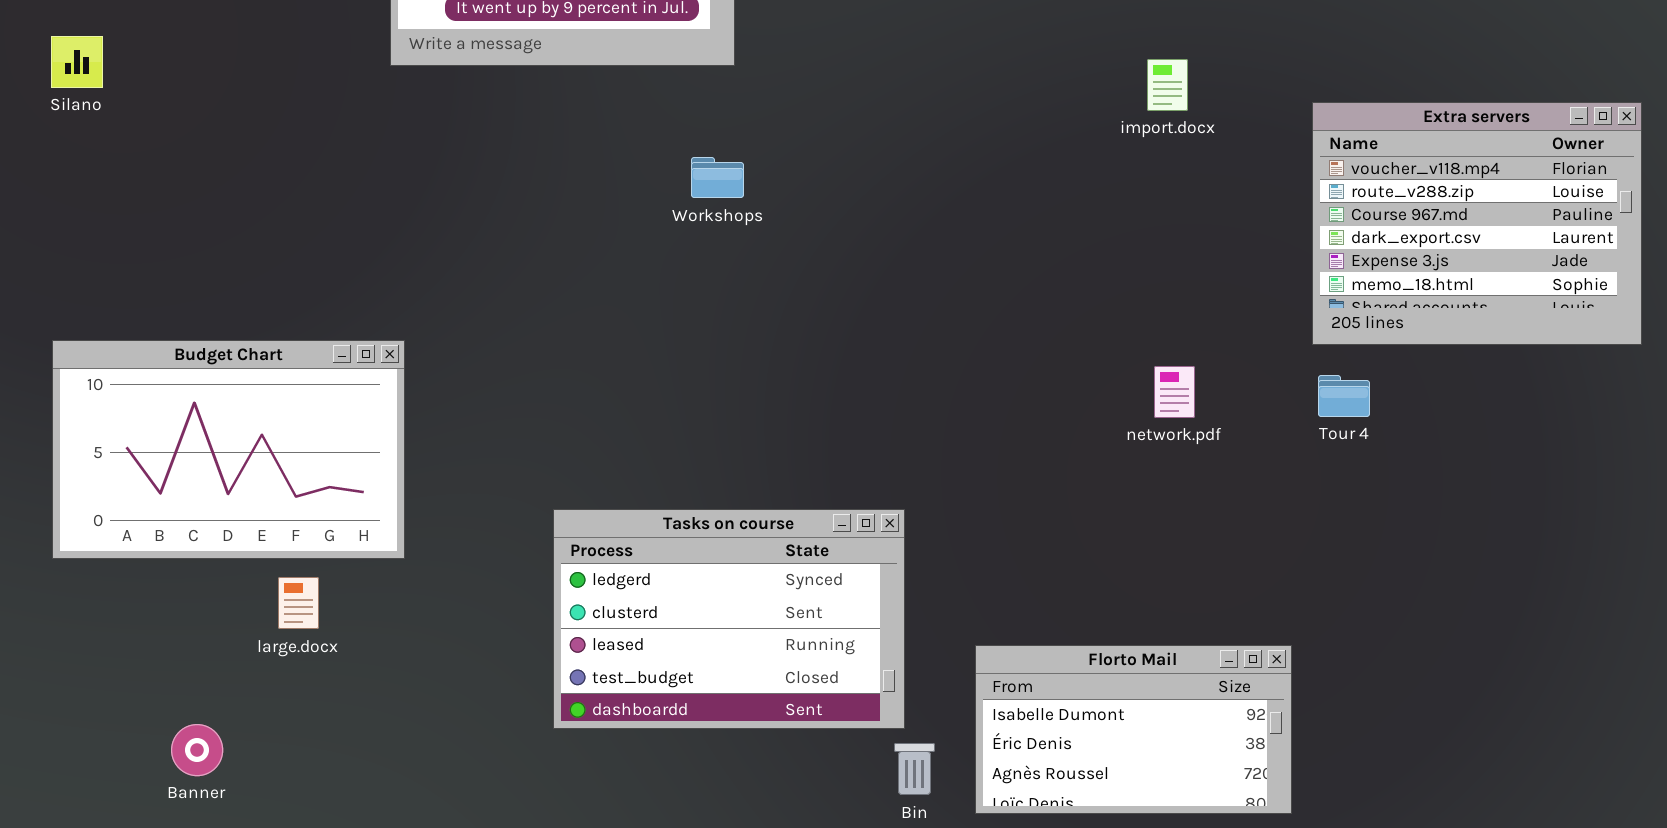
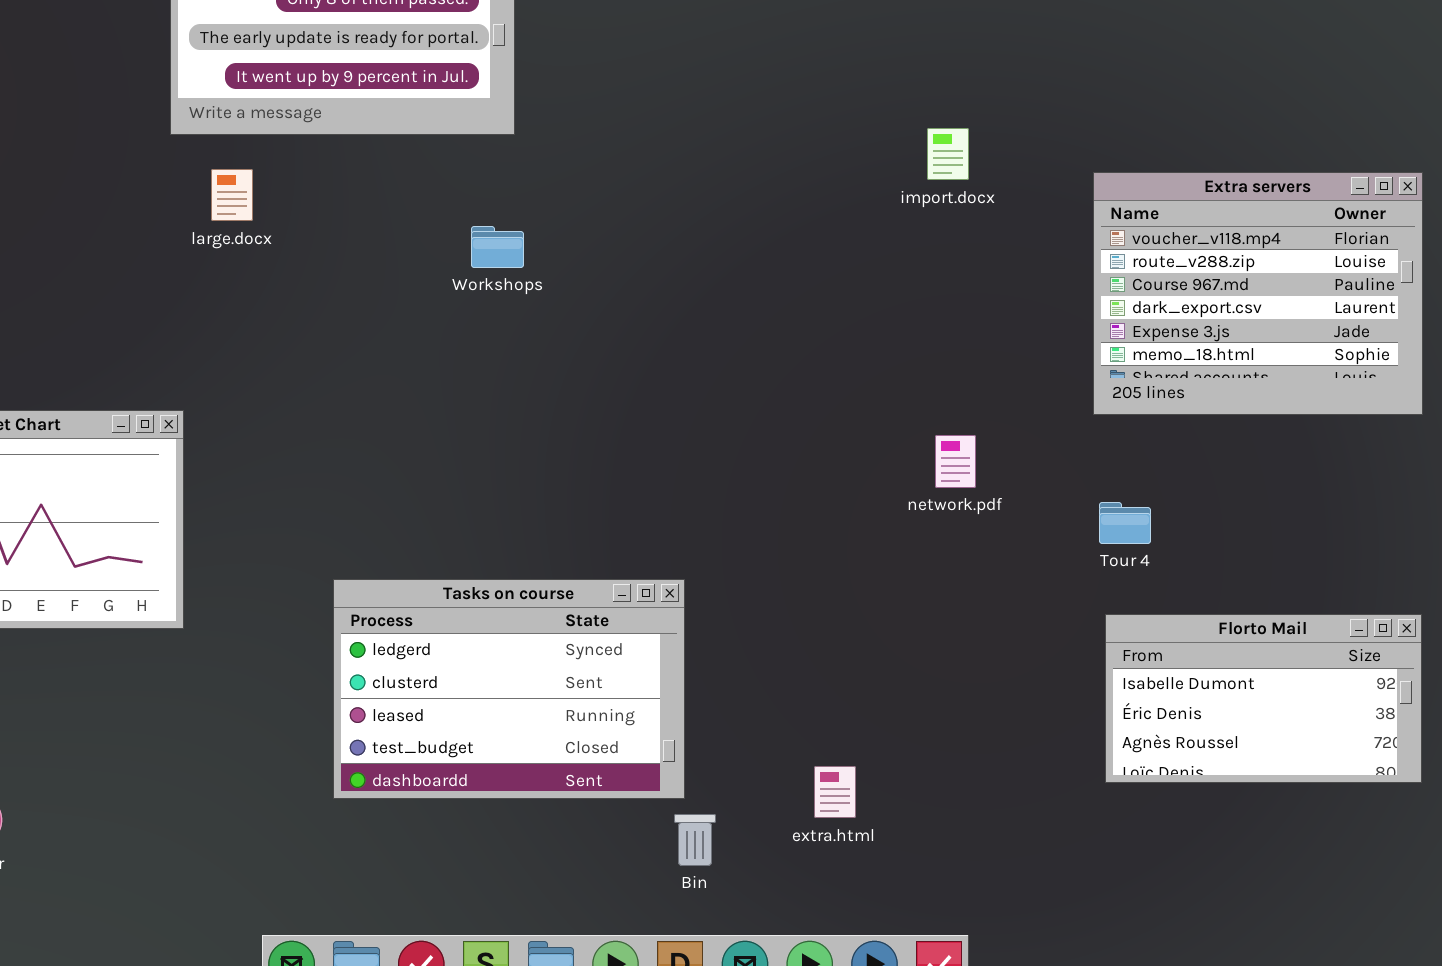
Tour 4: [1318,375,1370,417] -> [1099,502,1151,544], moved
large.docx: [278,577,319,629] -> [211,169,253,221], moved
Florto Mail: [975,645,1292,814] -> [1105,614,1422,783], moved

